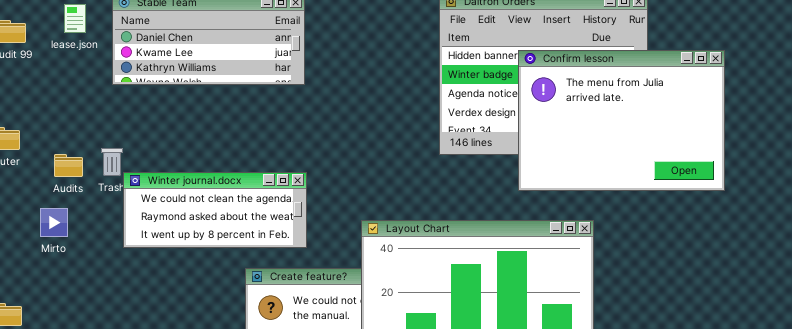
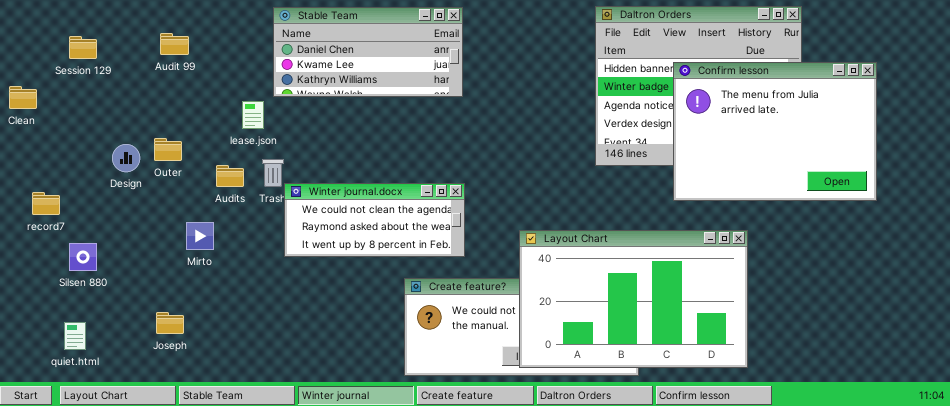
lease.json: [64,4,86,33] -> [242,101,264,129], moved
Mirto: [40,208,68,237] -> [186,222,214,250], moved

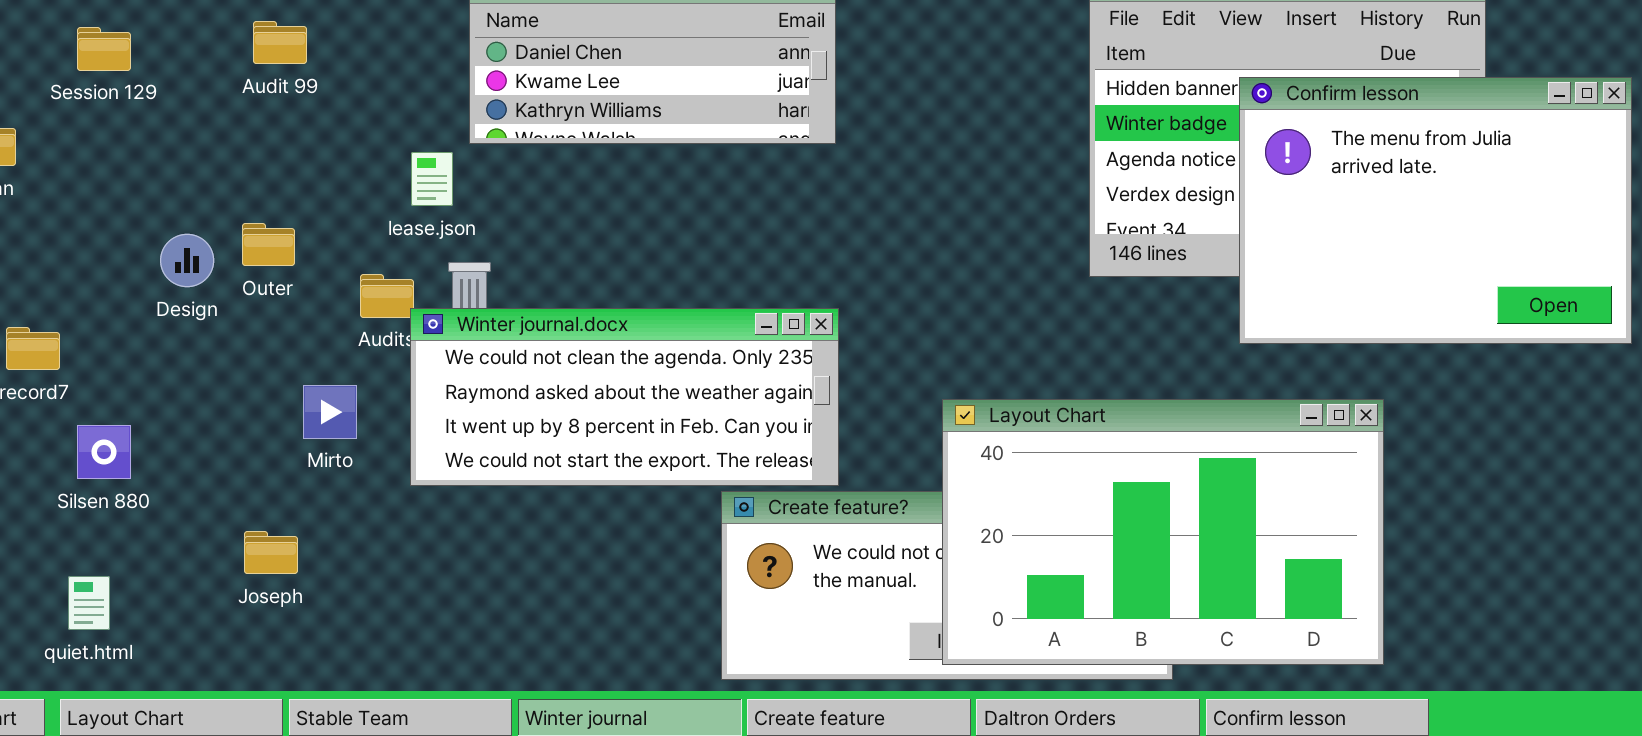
Winter journal.docx: [284,183,465,257] -> [410,308,839,486], resized
Joseph: [156,312,184,334] -> [244,531,298,574], moved

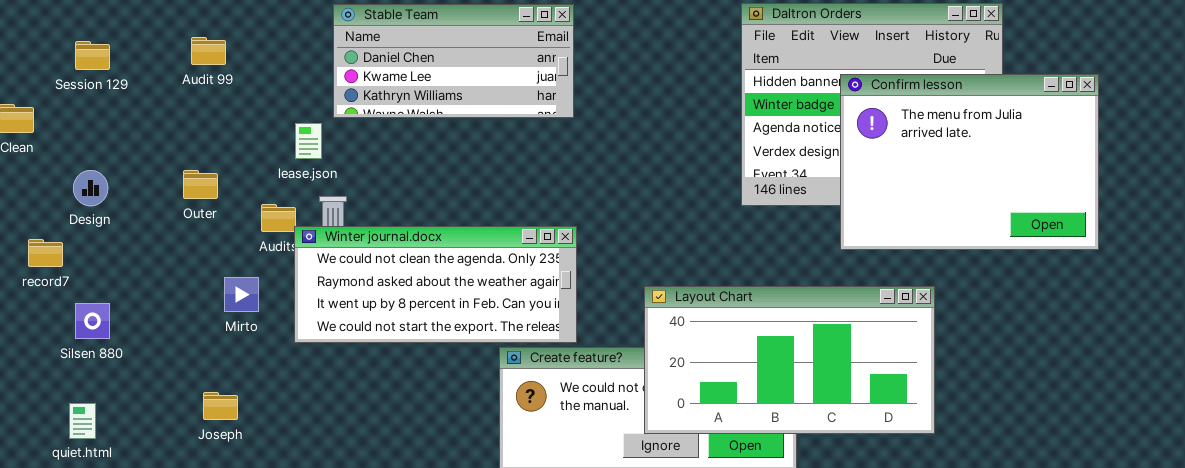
Design: [160,234,214,287] -> [73,170,108,206], moved
Layout Chart: [942,399,1384,665] -> [644,286,935,434], resized
Joseph: [244,531,298,574] -> [203,392,238,420], moved

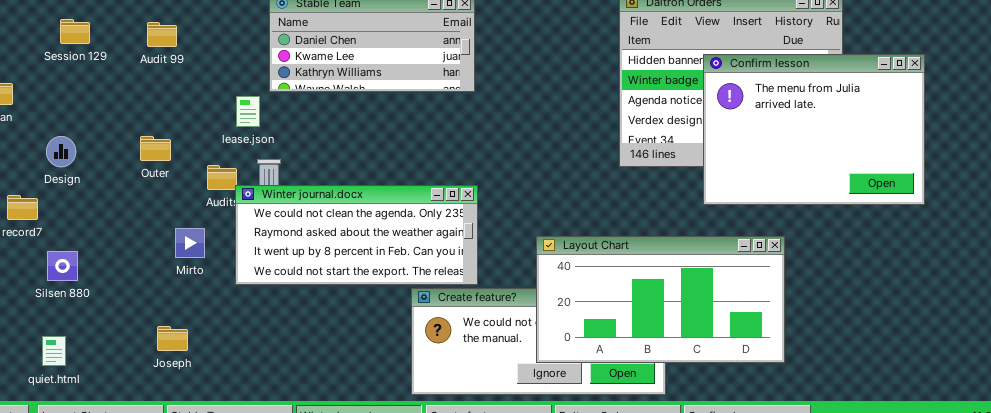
Session 129: [75,41,110,70] -> [60,19,90,44], moved

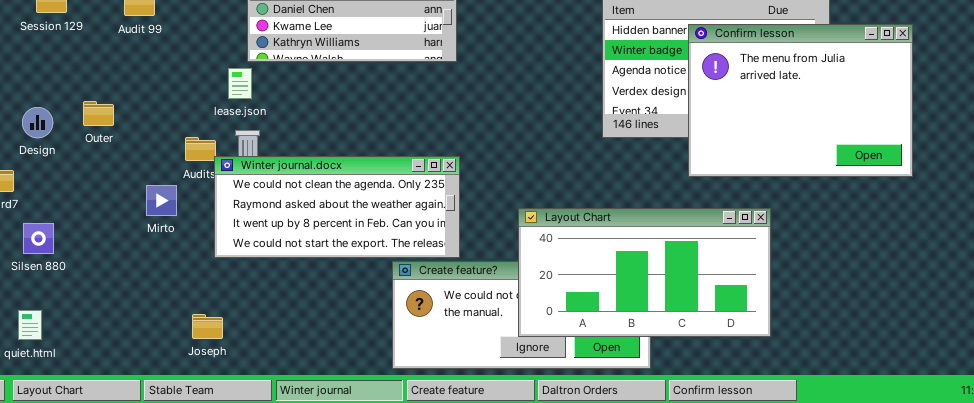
lease.json: [236,96,260,127] -> [228,68,252,99], moved
Outer: [140,136,171,161] -> [83,101,114,126], moved
Mirto: [175,228,205,258] -> [146,185,177,216], moved
Joseph: [157,326,188,351] -> [192,314,223,339], moved

